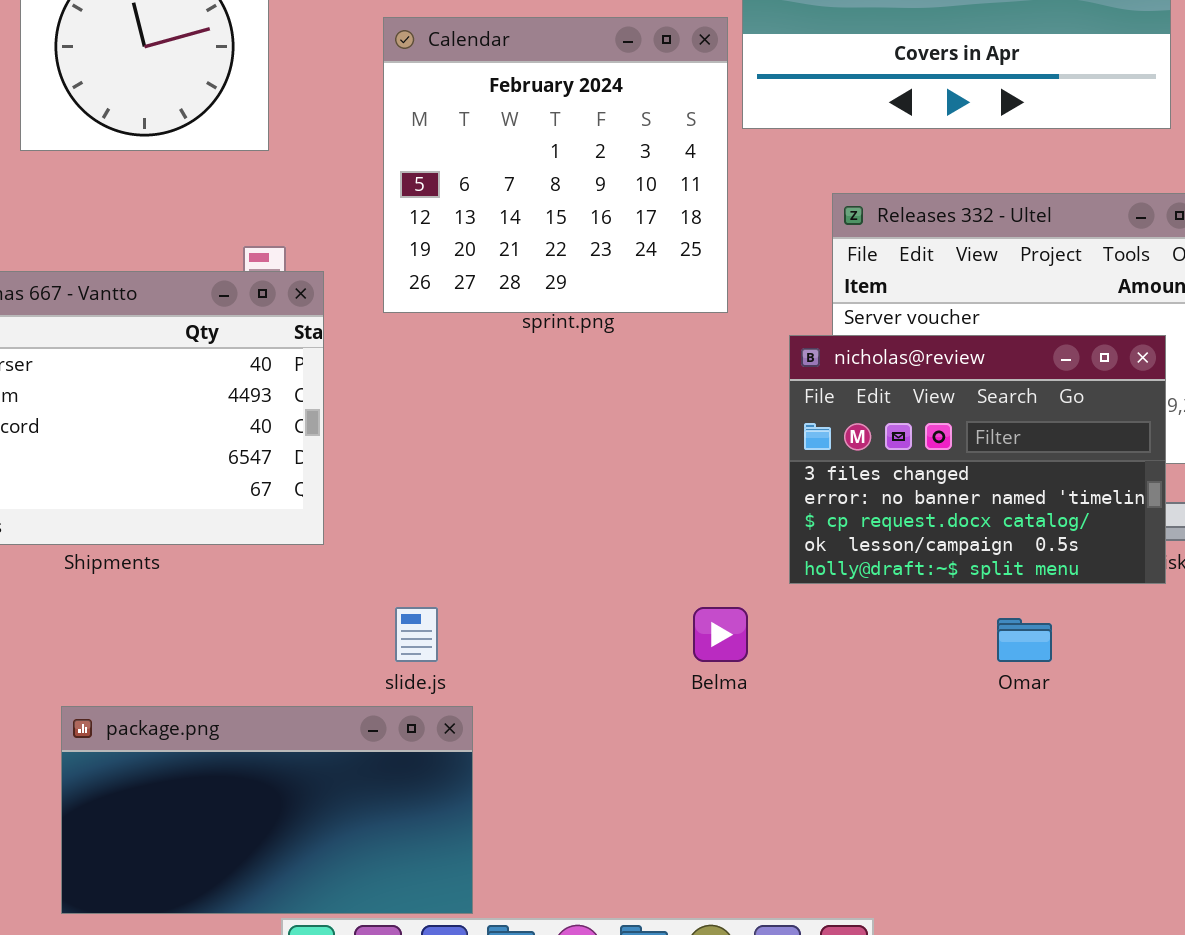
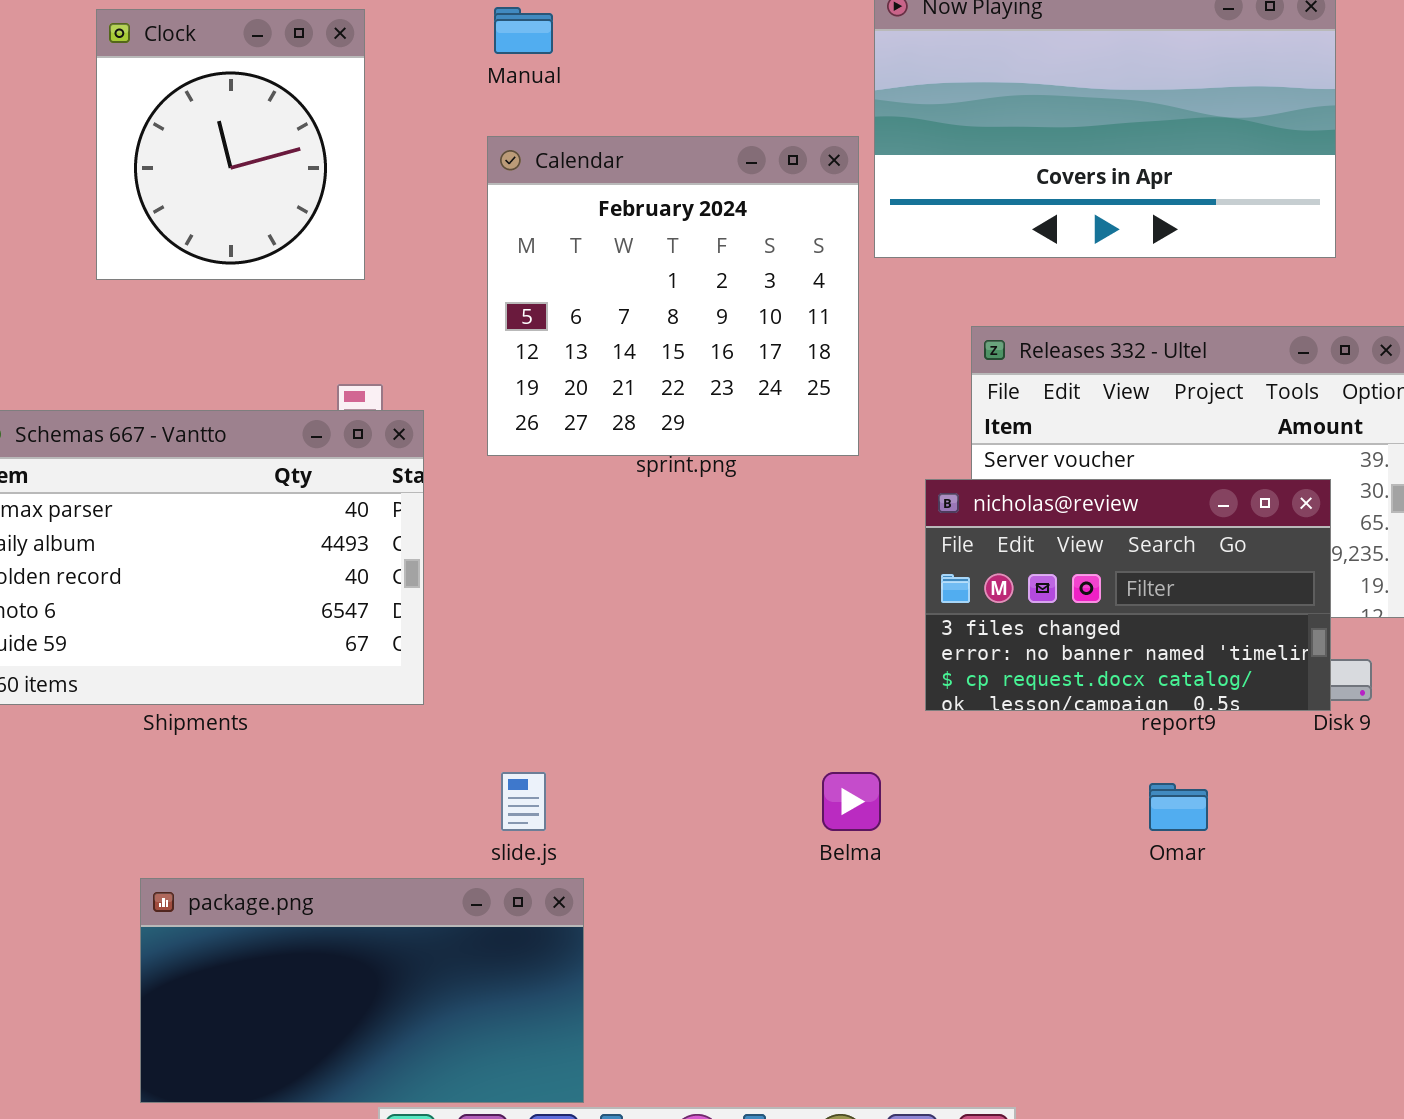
nicholas@review: [789,335,1166,584] -> [925,479,1331,711], resized

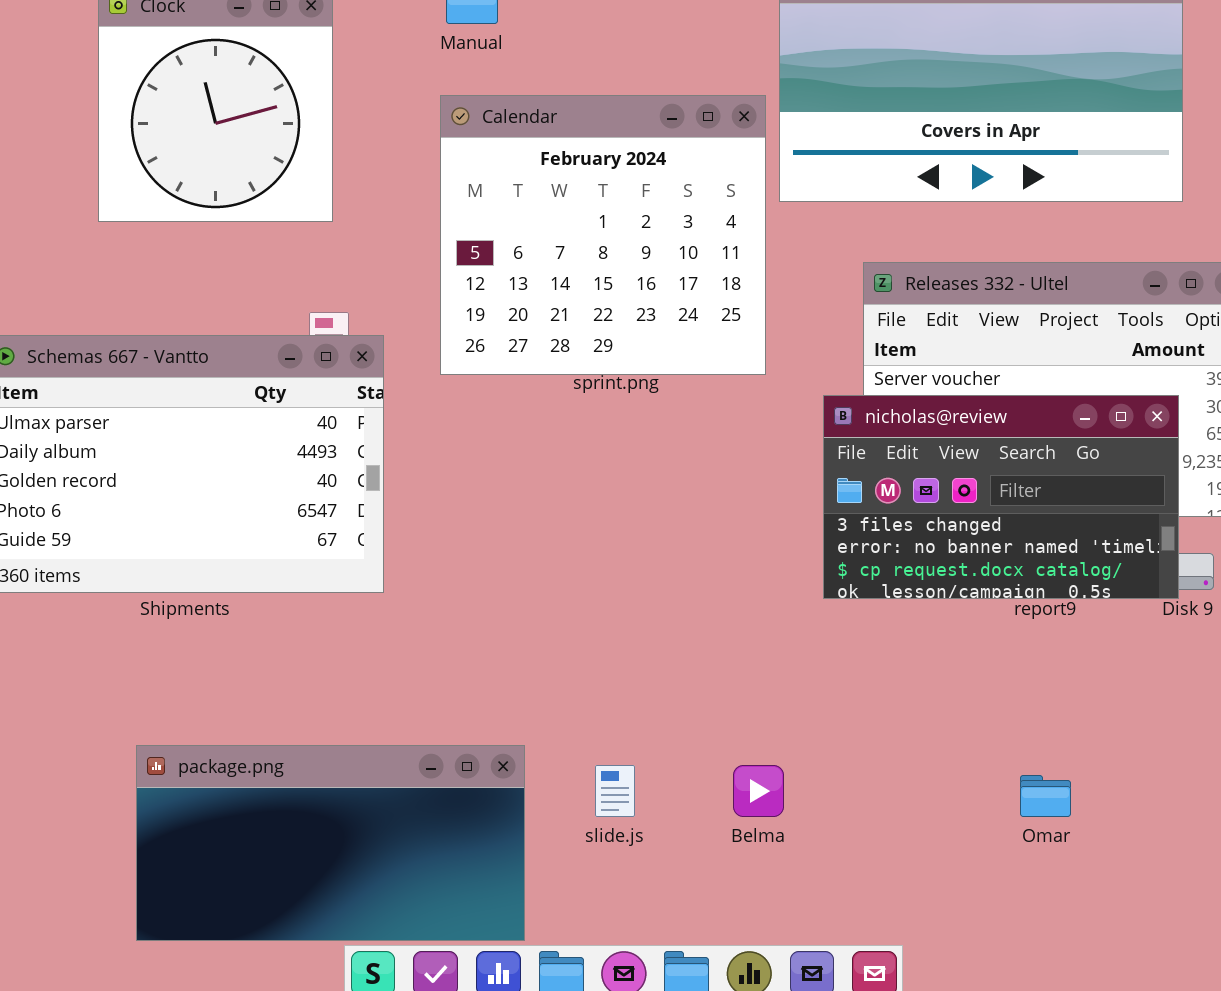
slide.js: [501,772,546,831] -> [595,765,635,817], moved
Belma: [822,772,881,831] -> [733,765,784,817], moved
Omar: [1149,783,1208,831] -> [1020,775,1071,817], moved

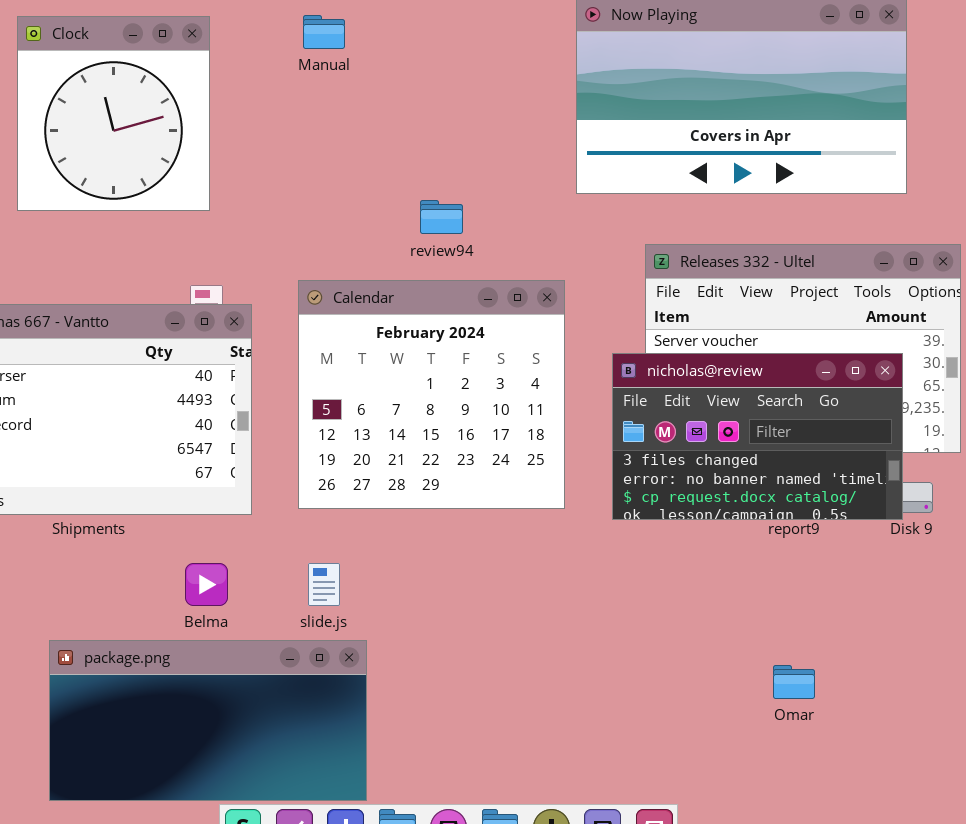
Calendar: [440,95,766,375] -> [298,280,565,509], moved
slide.js: [595,765,635,817] -> [308,563,340,606], moved
Belma: [733,765,784,817] -> [185,563,228,606], moved

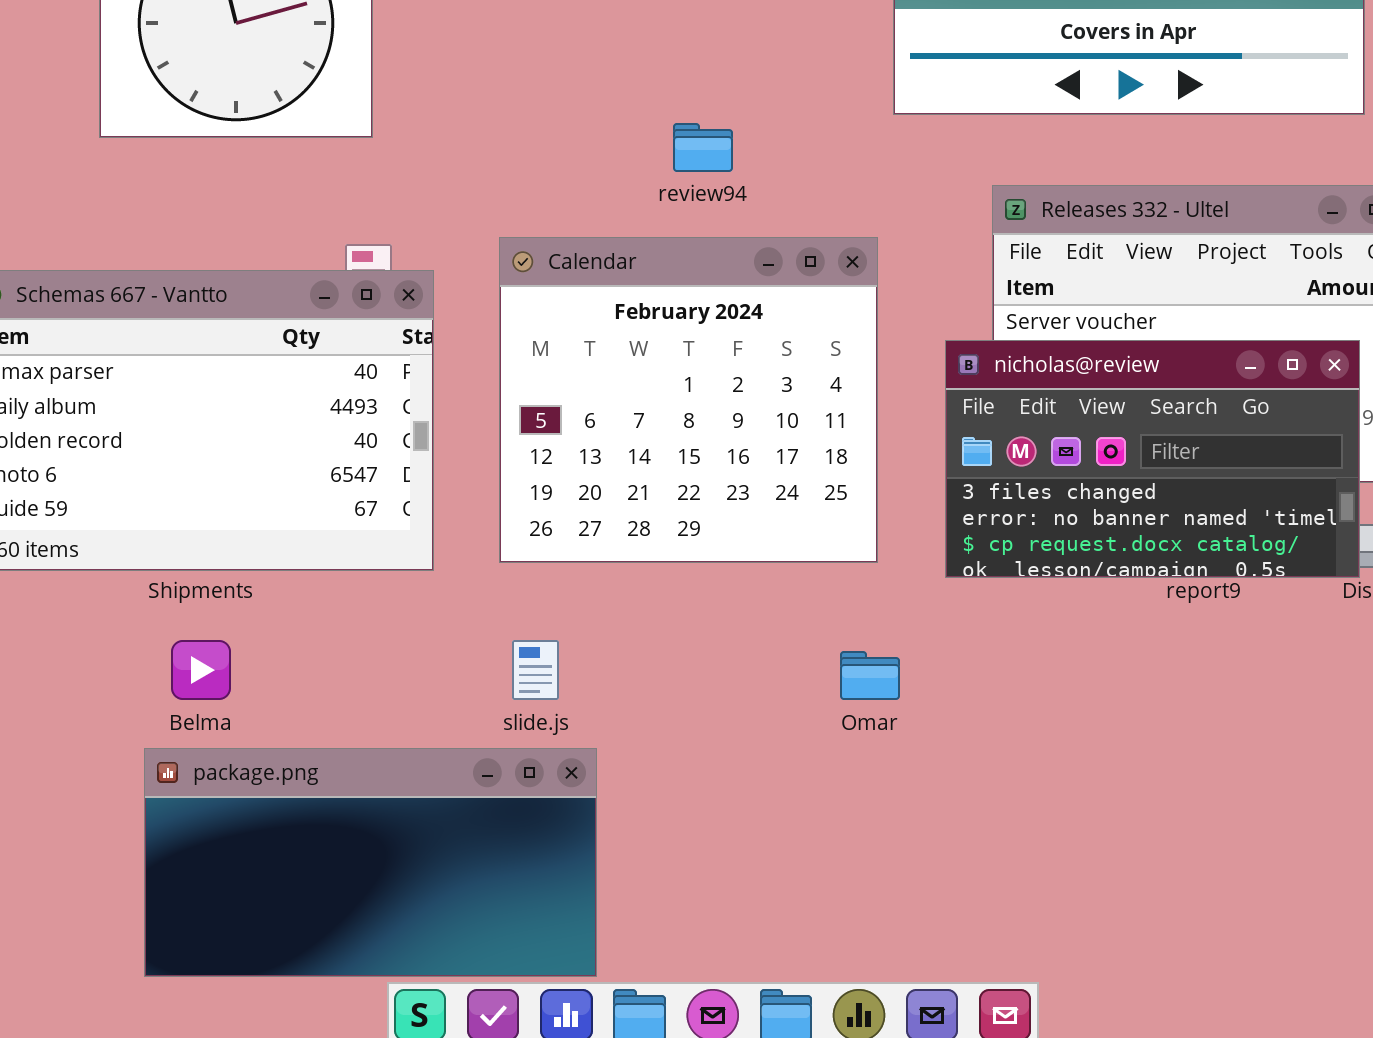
Belma: [185,563,228,606] -> [171,640,231,700], moved
Omar: [773,665,815,699] -> [840,651,900,700], moved

